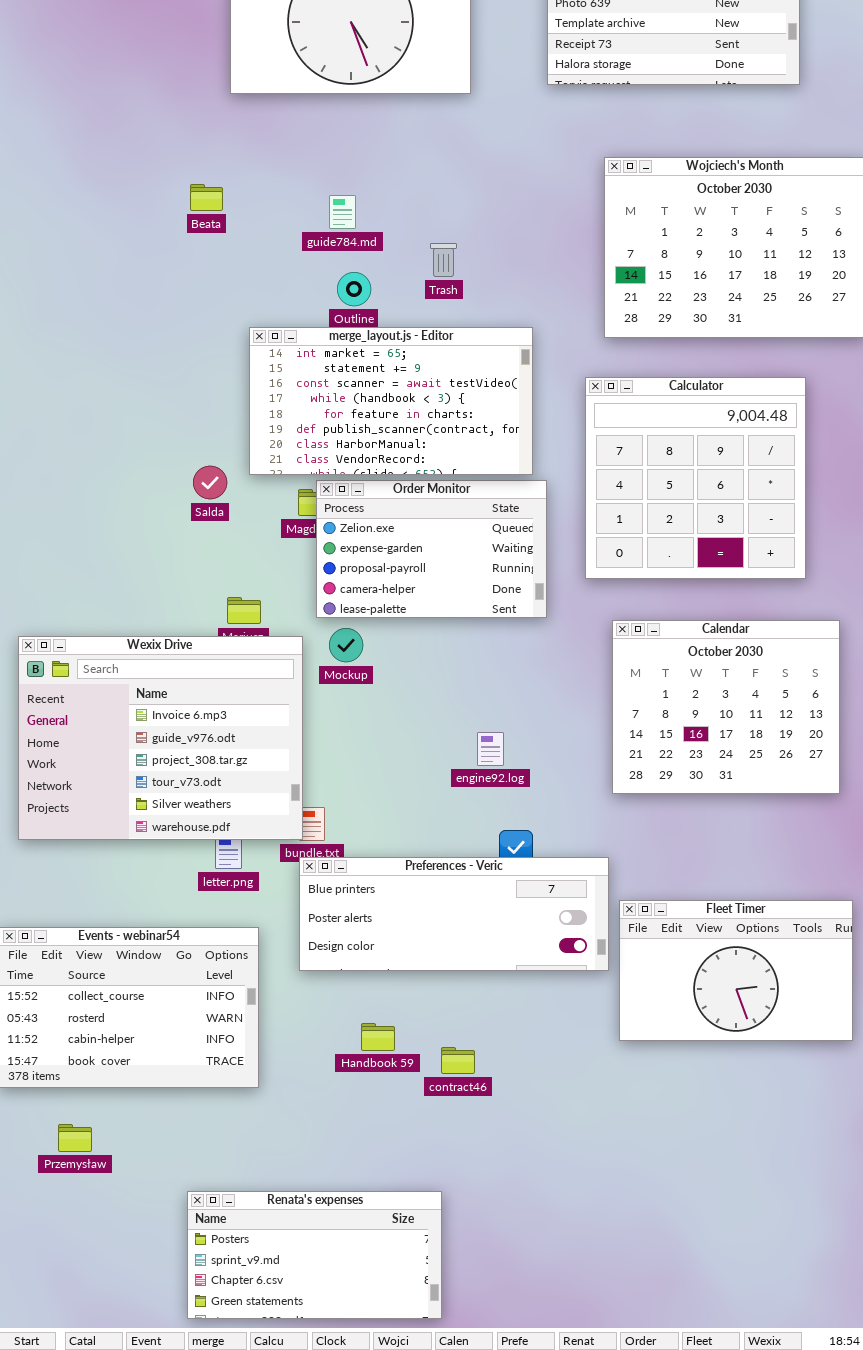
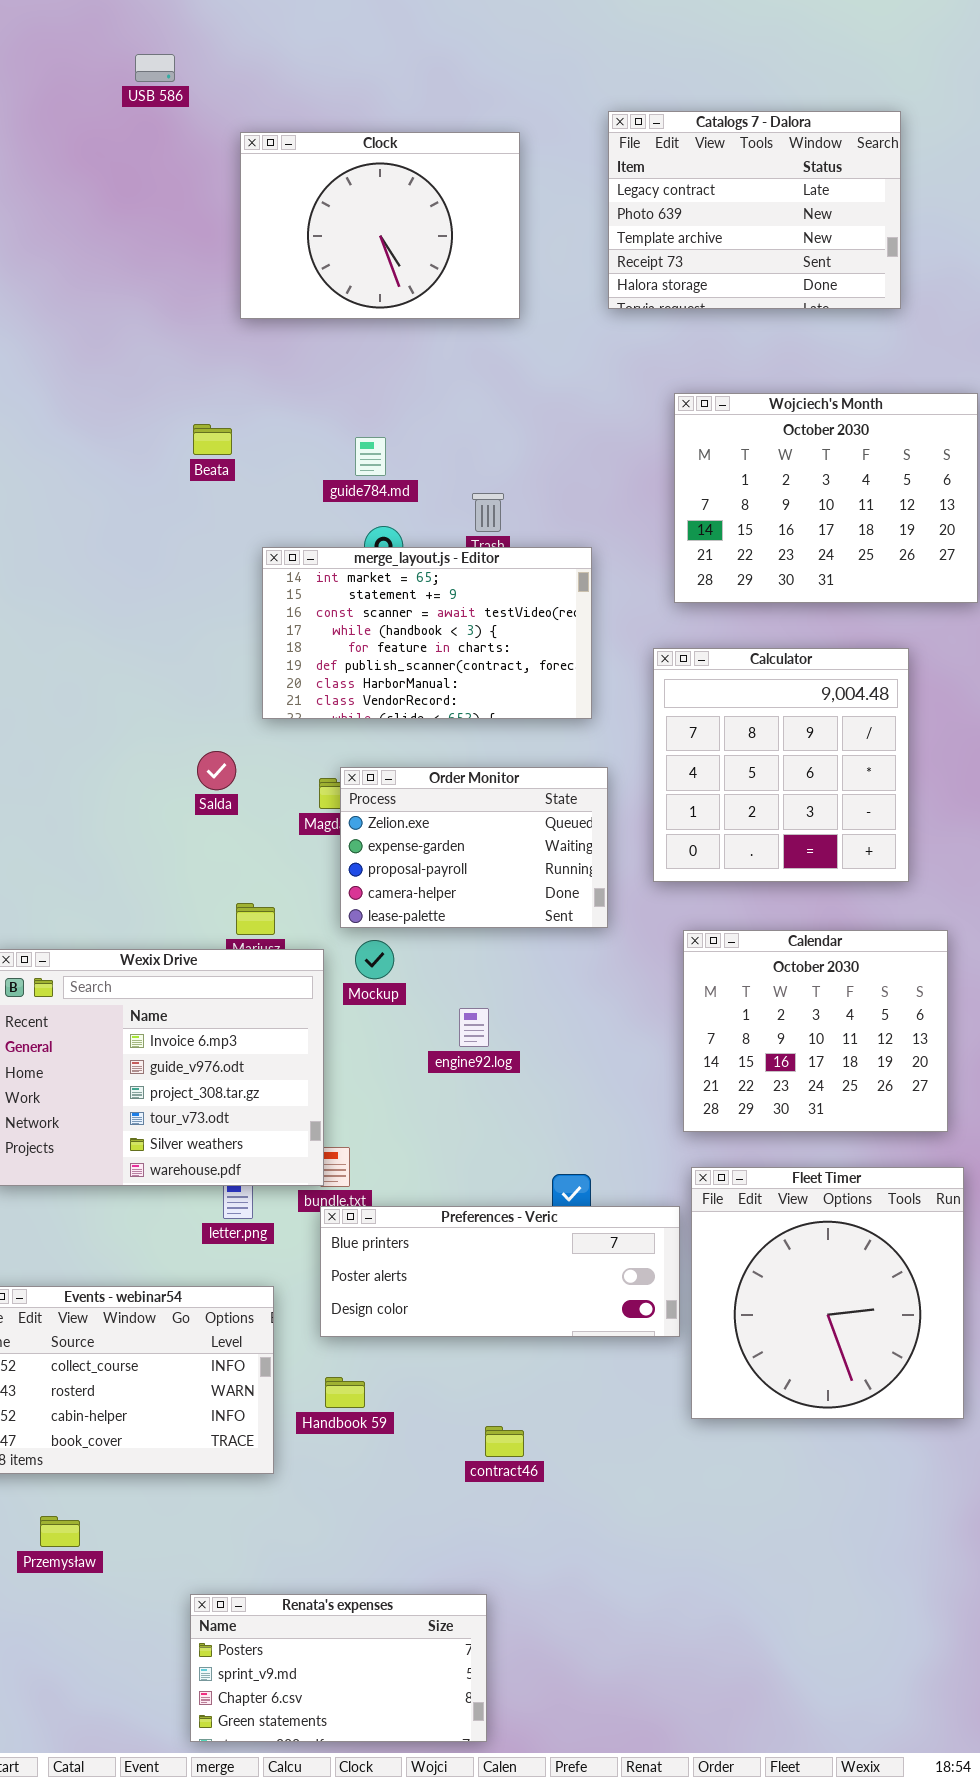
merge_layout.js - Editor: [249,327,533,475] -> [262,547,592,719], moved
engine92.log: [477,732,504,766] -> [459,1008,489,1047], moved
Fleet Timer: [619,900,853,1041] -> [691,1167,964,1419], resized
Handbook 59: [361,1023,395,1051] -> [325,1377,365,1408], moved

